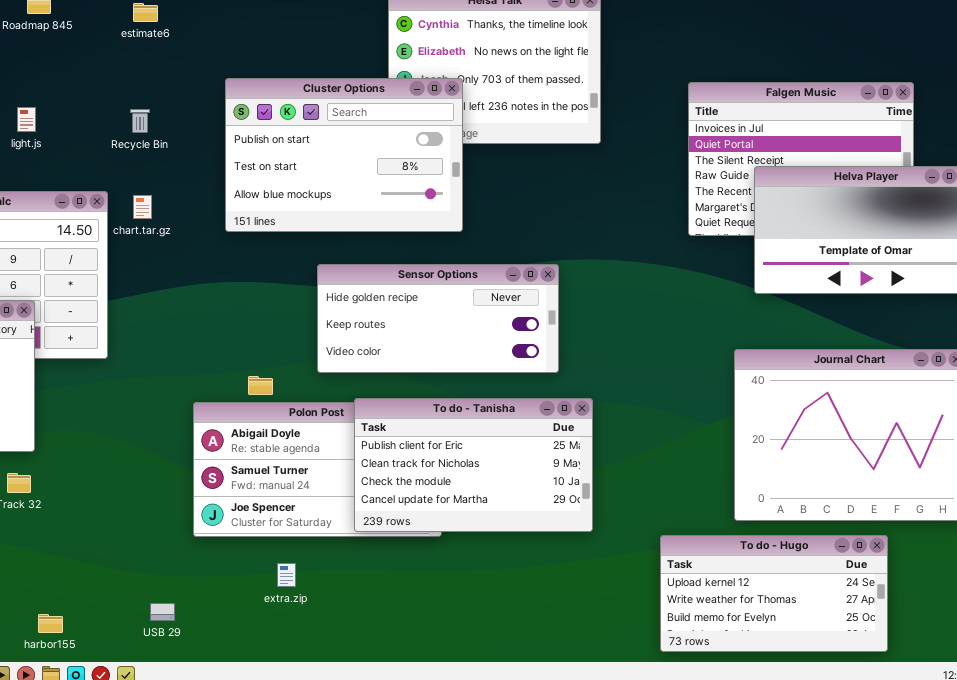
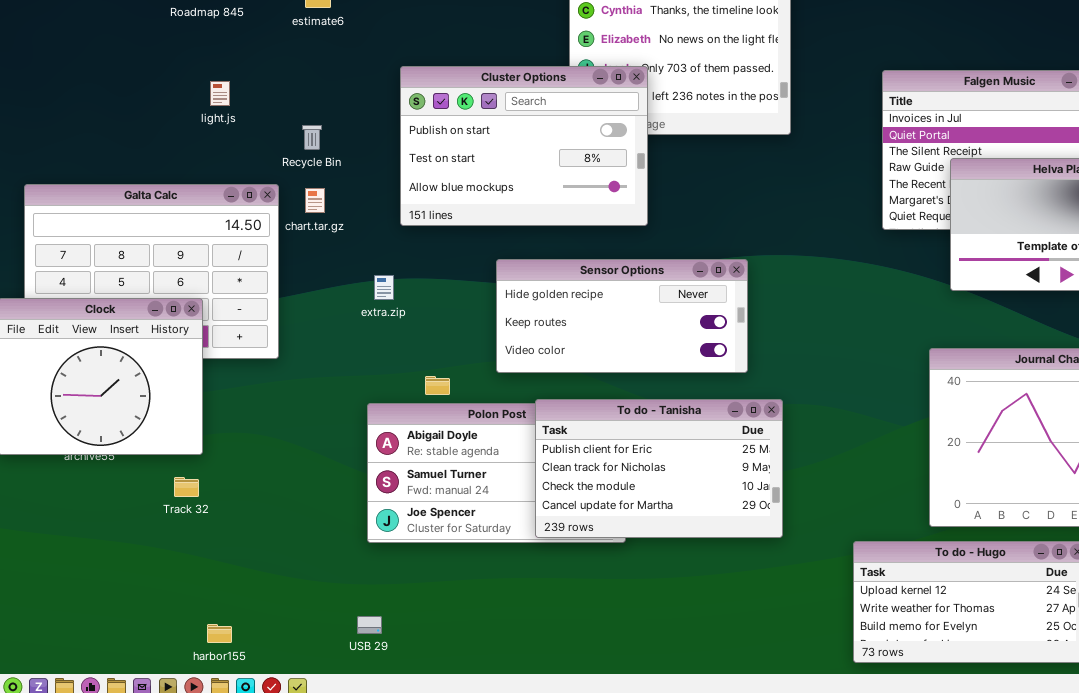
light.js: [17,107,36,132] -> [210,81,230,106], moved
Recycle Bin: [130,109,150,133] -> [302,125,322,150], moved
extra.zip: [277,563,296,587] -> [374,275,394,300], moved
USB 29: [150,603,175,621] -> [357,616,382,634], moved

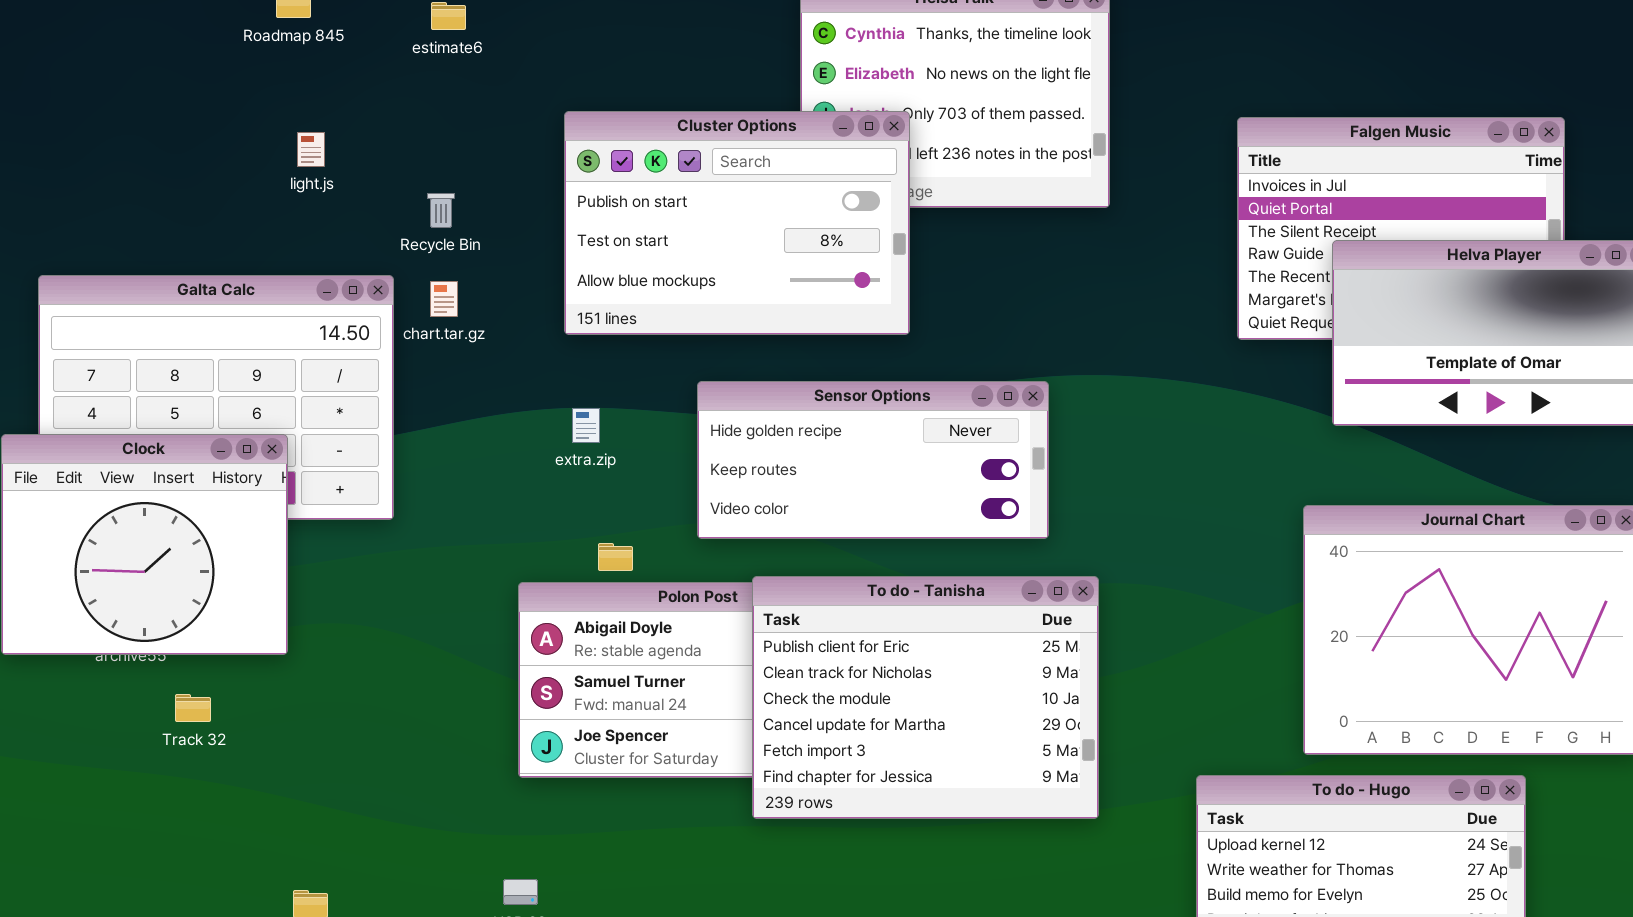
extra.zip: [374,275,394,300] -> [572,408,600,443], moved
To do - Tanisha: [535,399,783,538] -> [752,576,1099,819], resized
Track 32: [174,477,199,497] -> [175,694,211,722], moved

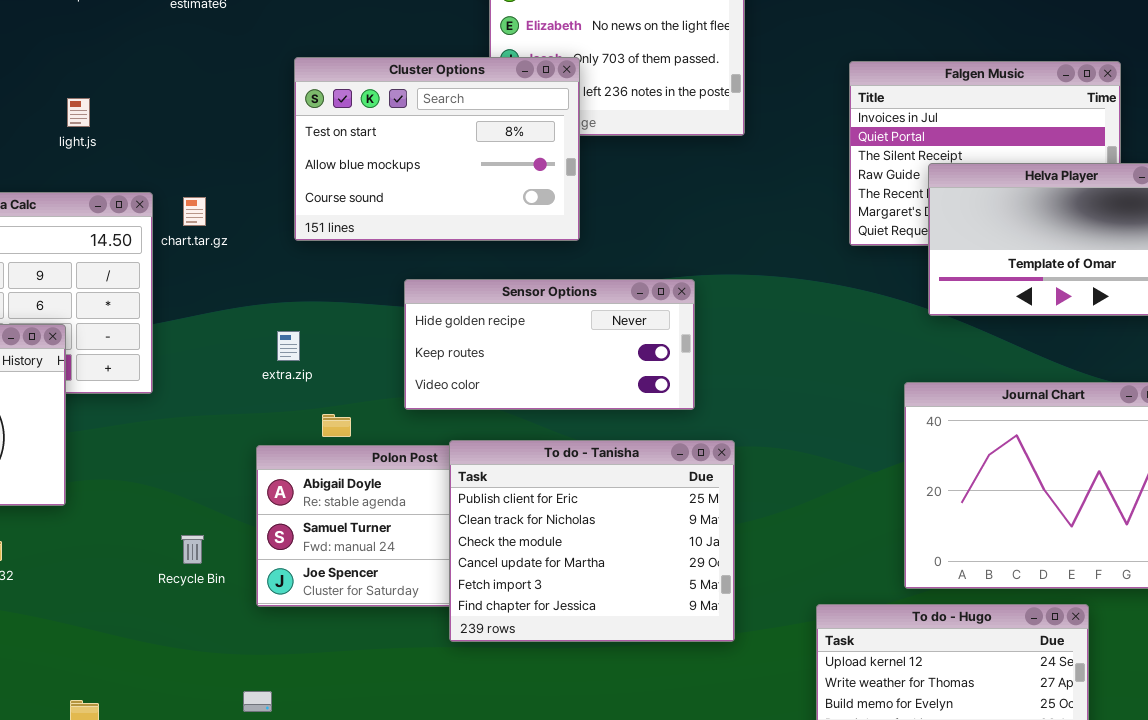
Cluster Options: [564,111,910,335] -> [294,57,580,241], scrolled down 1 row
light.js: [297,132,325,167] -> [67,98,90,127], moved
Recycle Bin: [427,193,455,228] -> [181,535,204,564], moved
extra.zip: [572,408,600,443] -> [277,331,300,361], moved

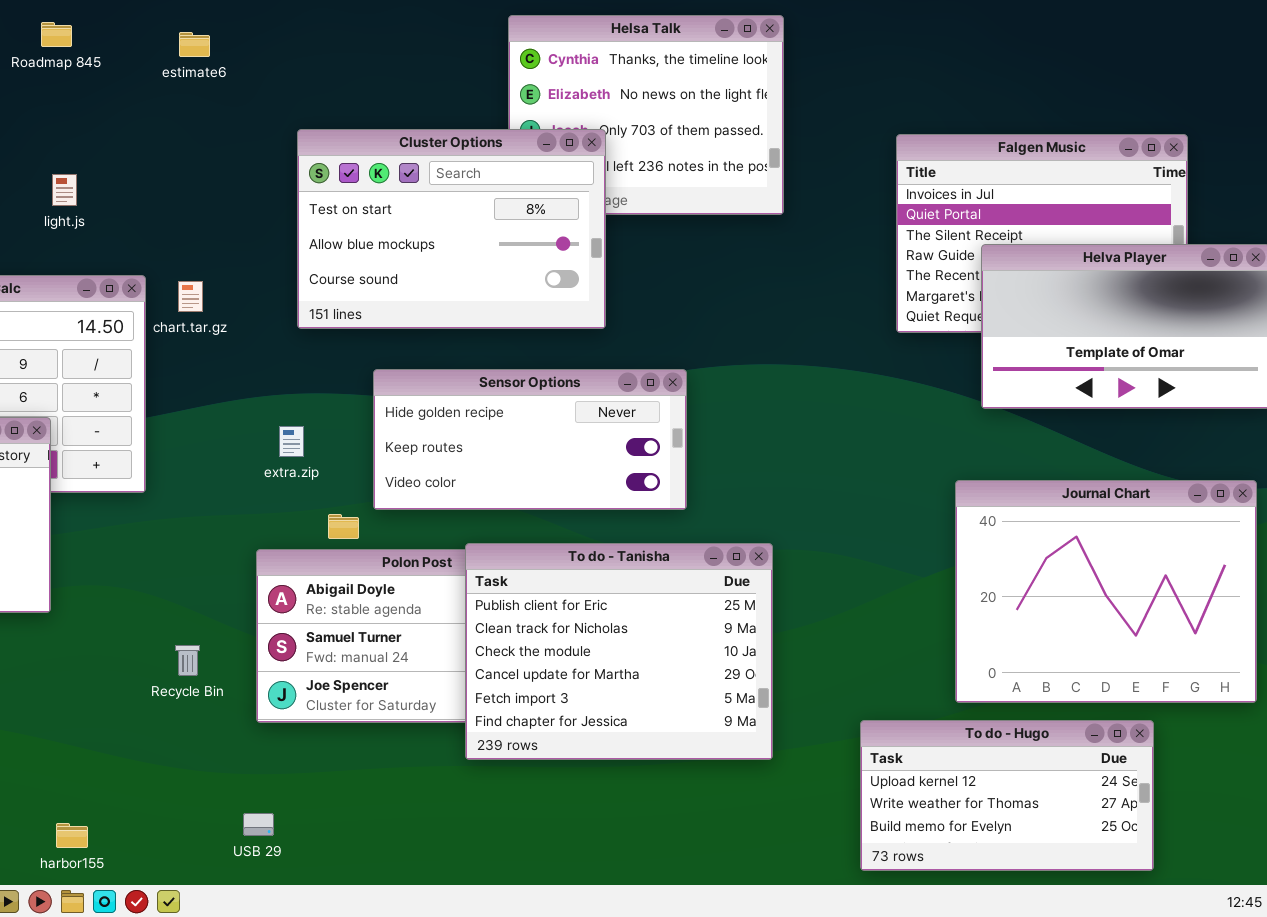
Sensor Options: [404,279,695,410] -> [373,369,687,510], moved

